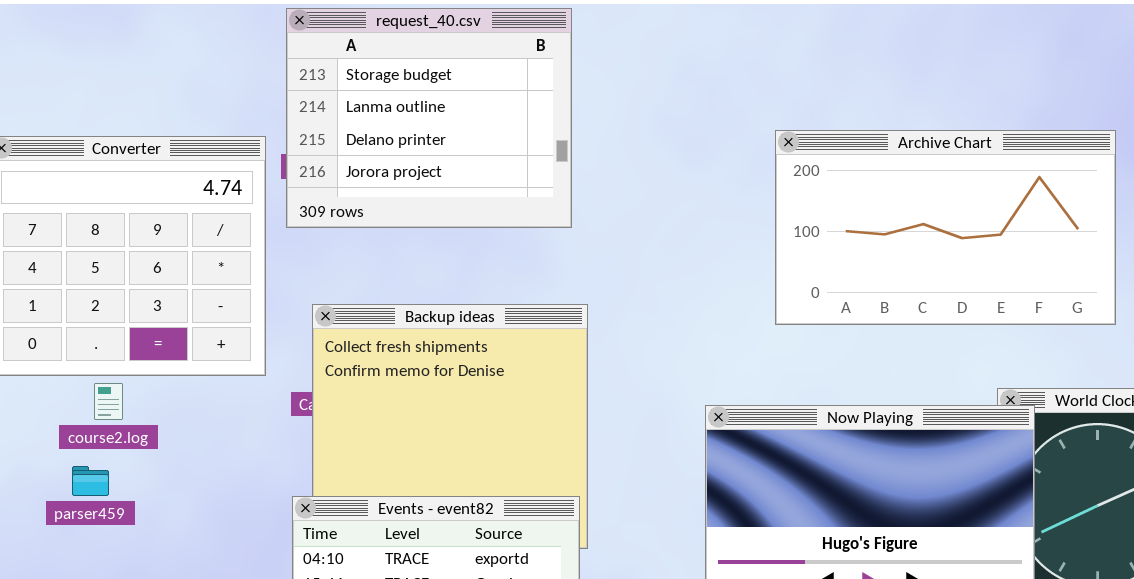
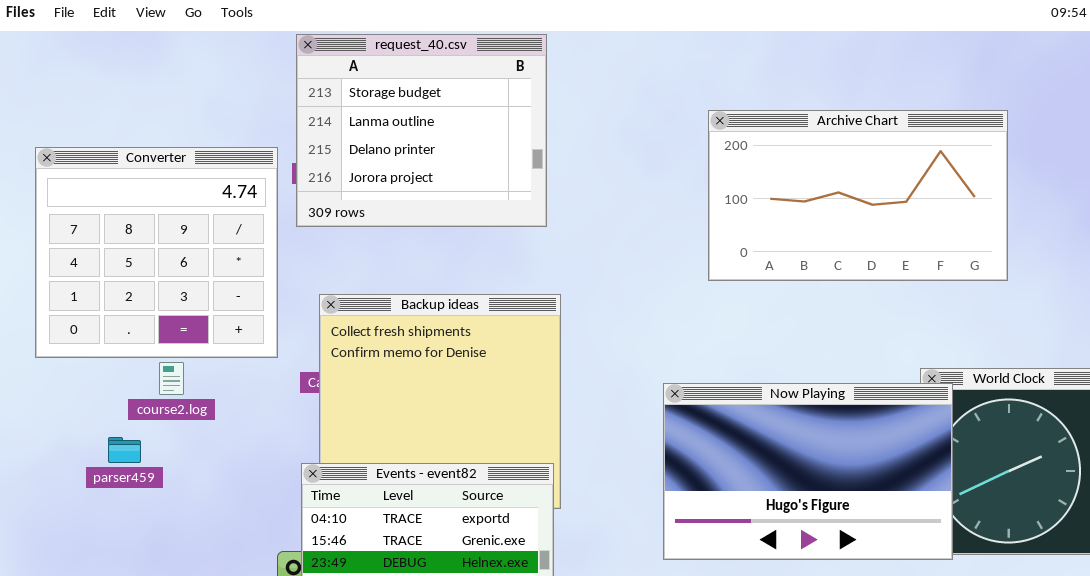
Archive Chart: [775,130,1116,325] -> [708,110,1008,281], moved
course2.log: [94,383,123,420] -> [159,362,184,395], moved

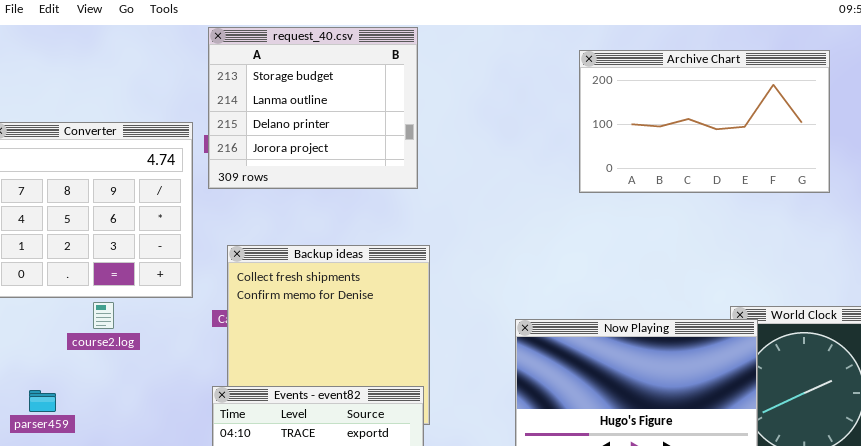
Archive Chart: [708,110,1008,281] -> [579,50,830,193], moved
parser459: [108,437,141,463] -> [29,390,56,412], moved

